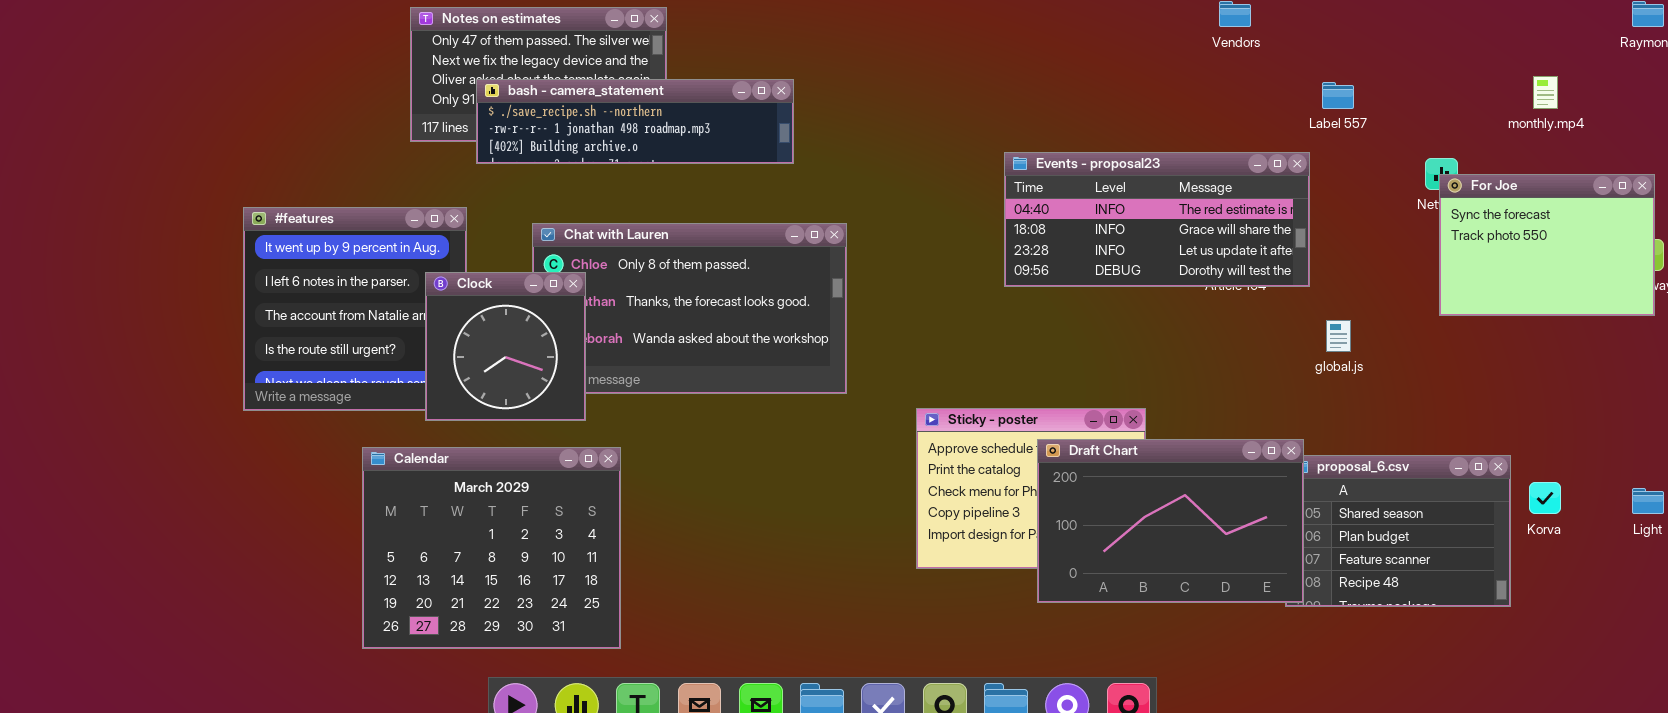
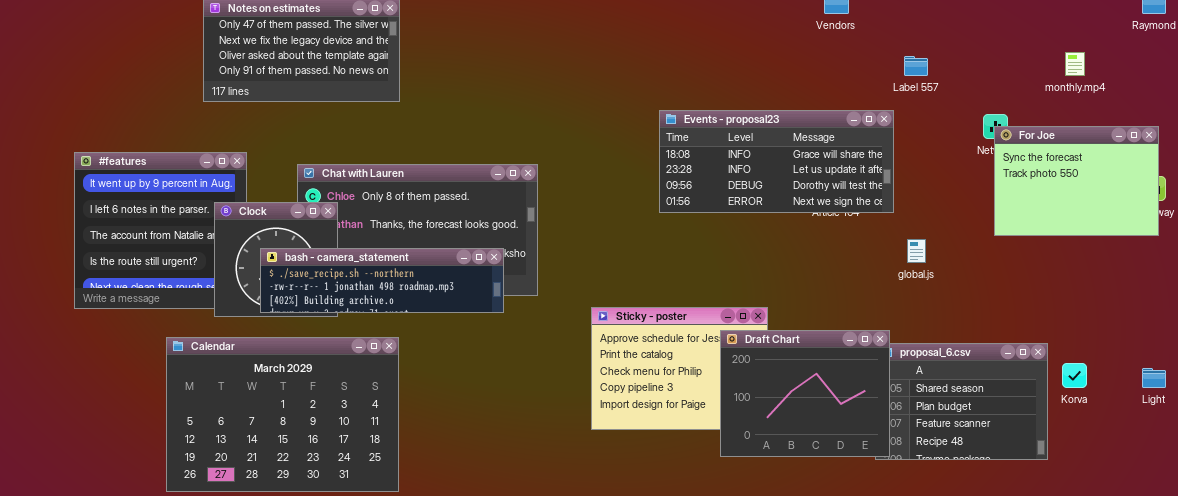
bash - camera_statement: [476,79,794,164] -> [260,248,504,313], moved
Events - proposal23: [1004,152,1310,287] -> [659,110,894,213], scrolled down 1 row
Draft Chart: [1037,439,1304,603] -> [720,330,890,457], resized
Calendar: [362,447,621,649] -> [166,337,399,492], resized

